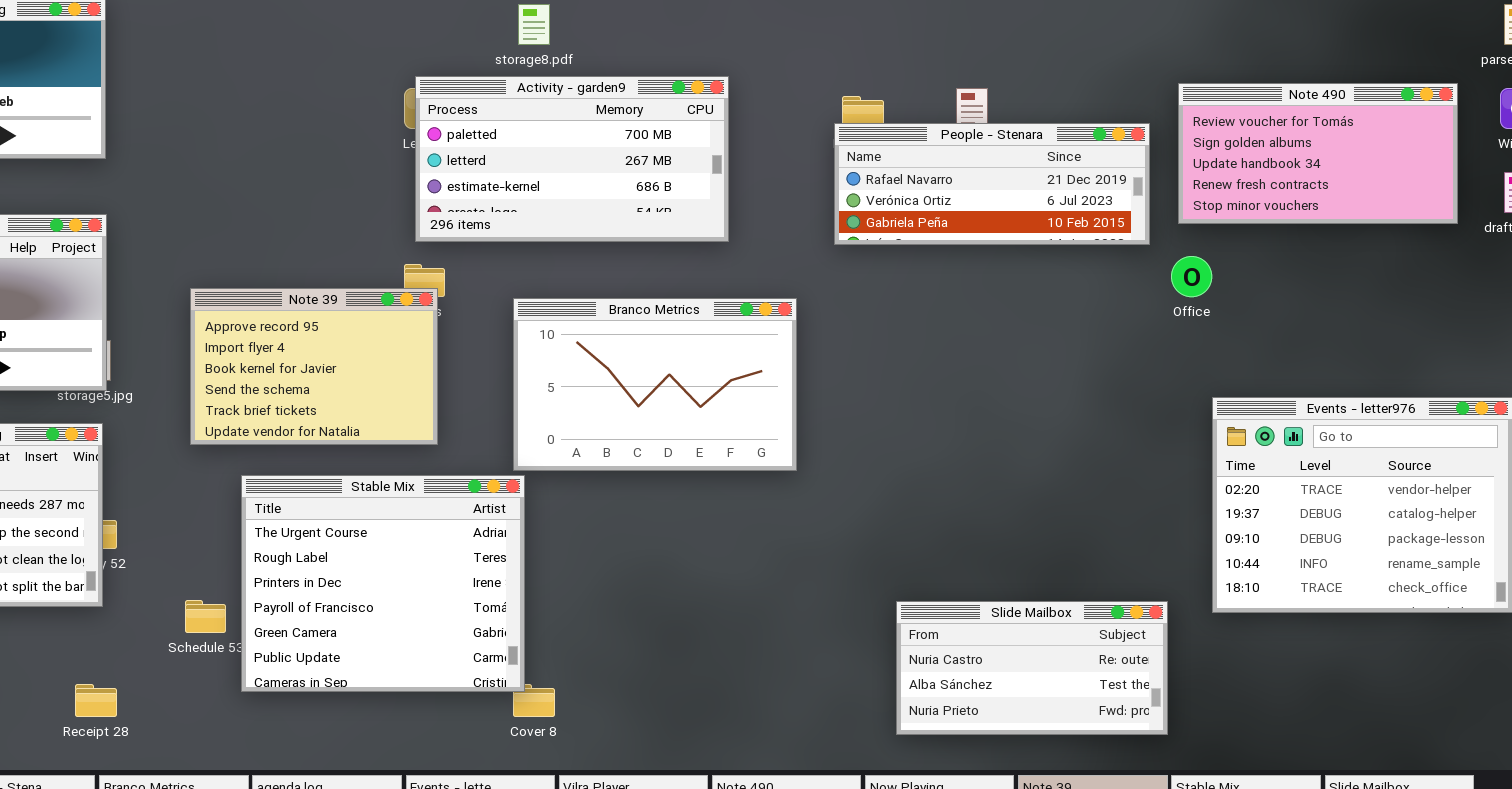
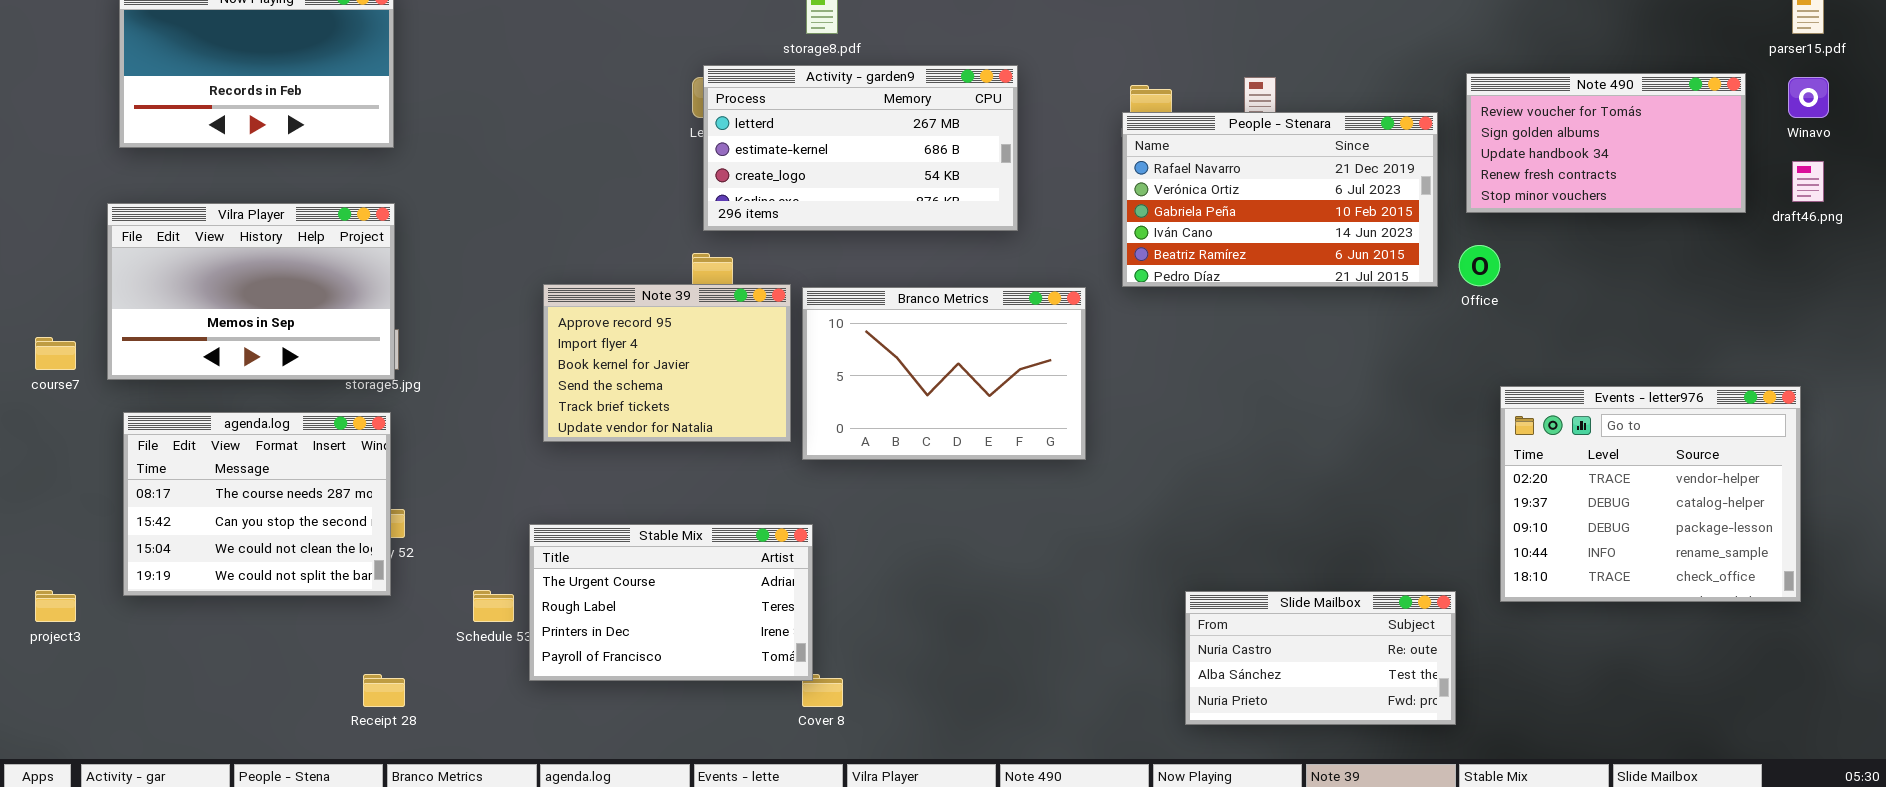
Activity - garden9: [415,76,729,242] -> [703,65,1018,231], scrolled down 1 row
People - Stenara: [834,123,1150,245] -> [1122,112,1438,287], resized
Note 39: [190,288,438,445] -> [543,284,791,442], moved
Stable Mix: [241,475,525,692] -> [529,524,813,681], resized

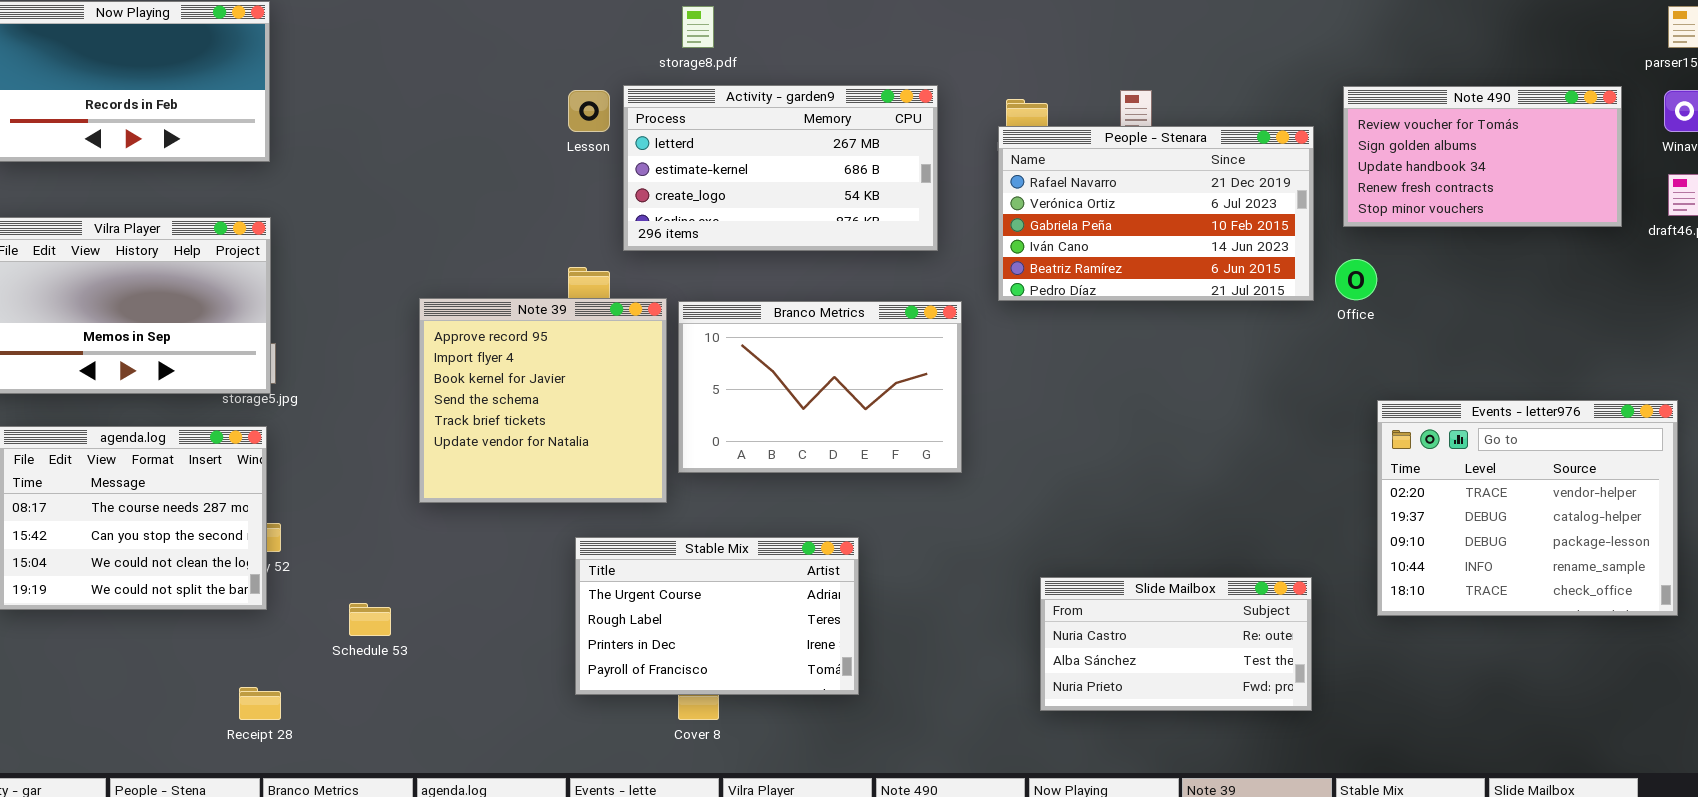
Activity - garden9: [703,65,1018,231] -> [623,85,938,251], moved
Note 39: [543,284,791,442] -> [419,298,667,503], resized
Stable Mix: [529,524,813,681] -> [575,537,859,695], moved
Slide Mailbox: [1185,591,1456,725] -> [1040,577,1312,711], moved

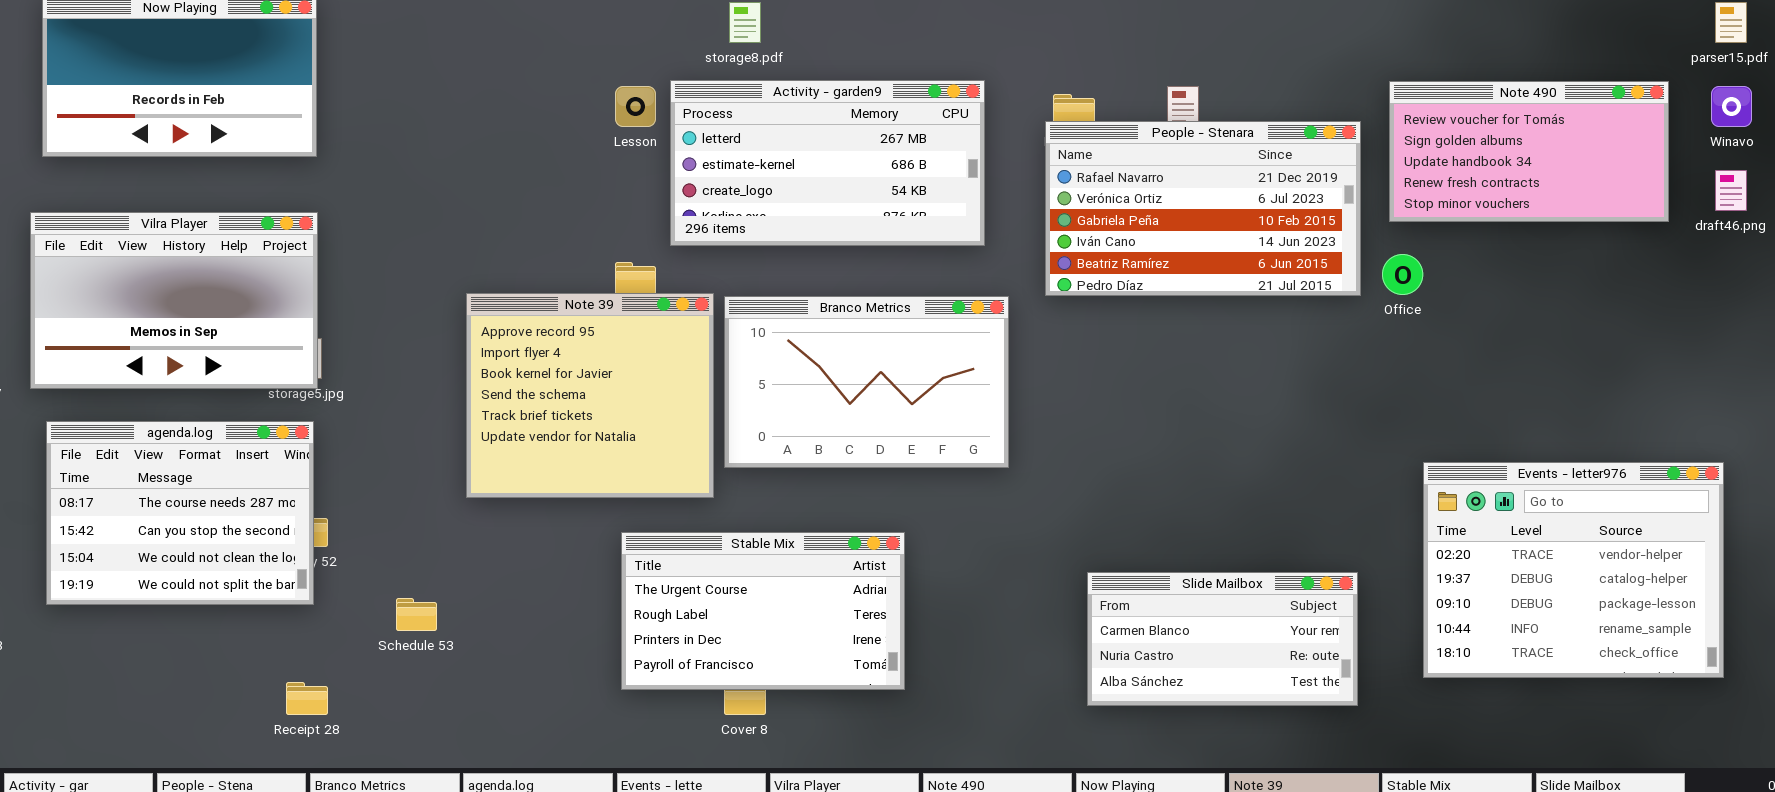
Events - letter976: [1377,400,1678,616] -> [1423,462,1724,678], moved
Slide Mailbox: [1040,577,1312,711] -> [1087,572,1358,706], scrolled up 1 row

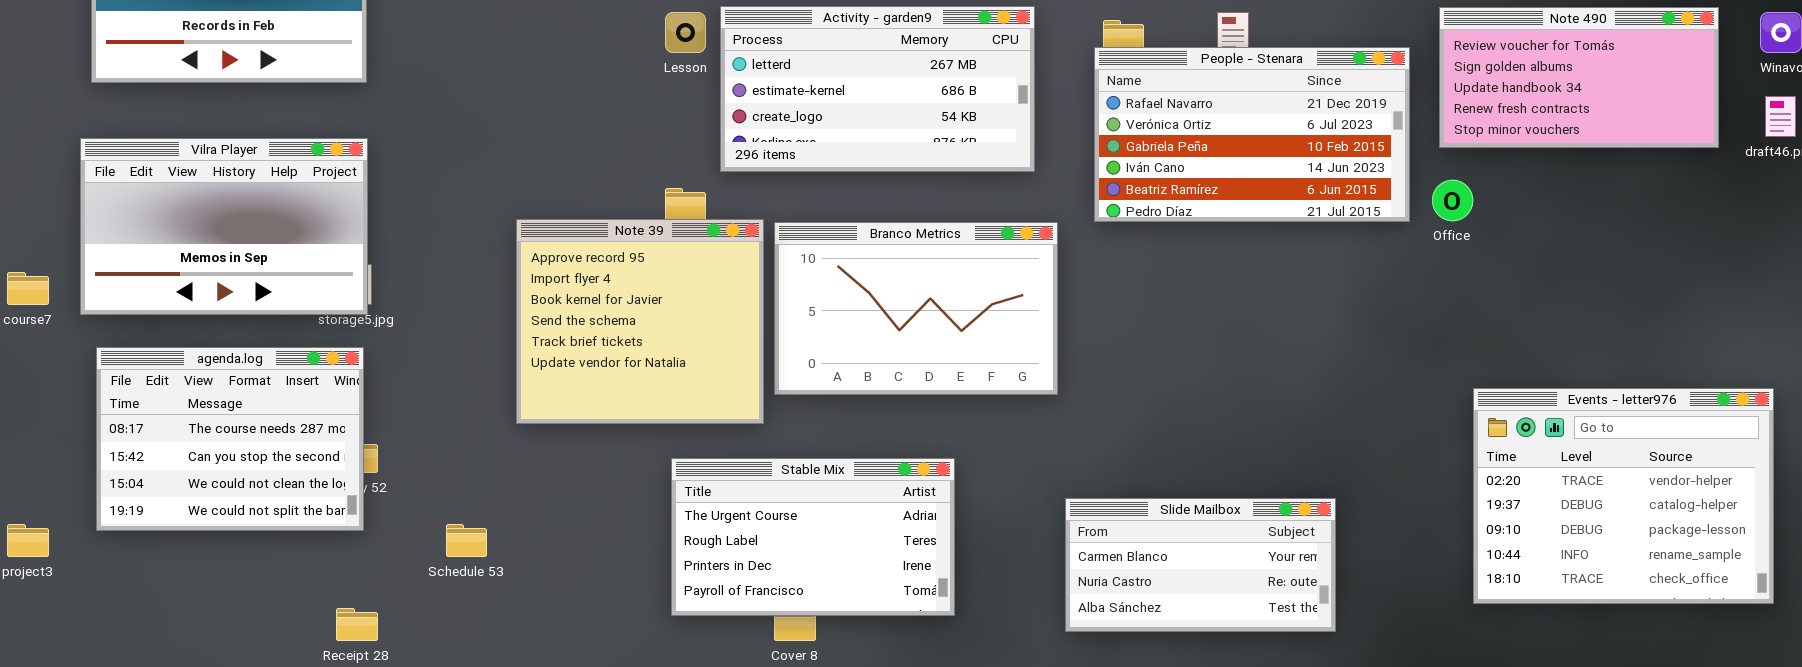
Slide Mailbox: [1087,572,1358,706] -> [1065,498,1336,632], moved

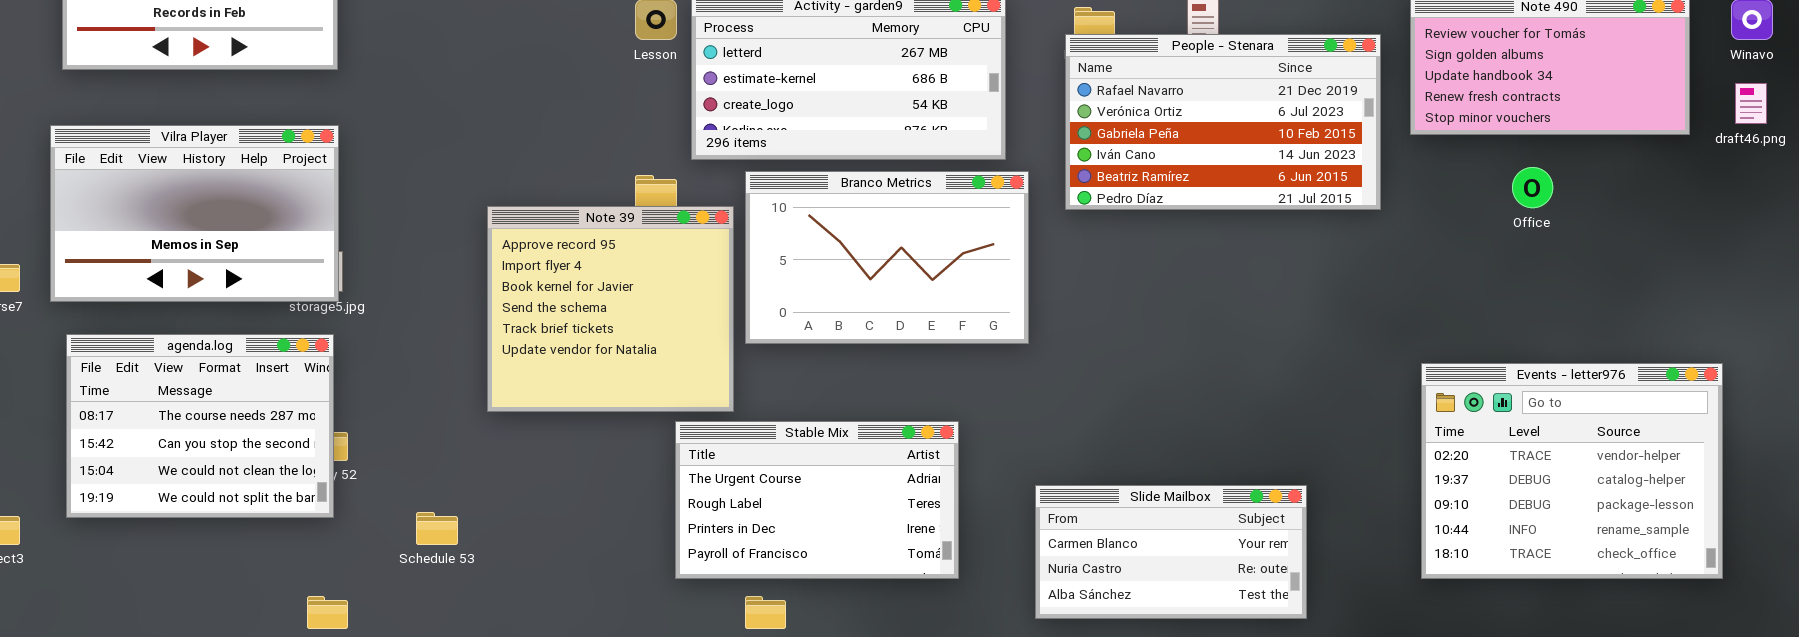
Office: [1432,180,1473,221] -> [1512,167,1553,208], moved
Branco Metrics: [774,222,1058,395] -> [745,171,1029,344], moved
Events - letter976: [1473,388,1774,604] -> [1421,363,1723,579], moved
Stable Mix: [671,458,955,616] -> [675,421,959,579], moved

